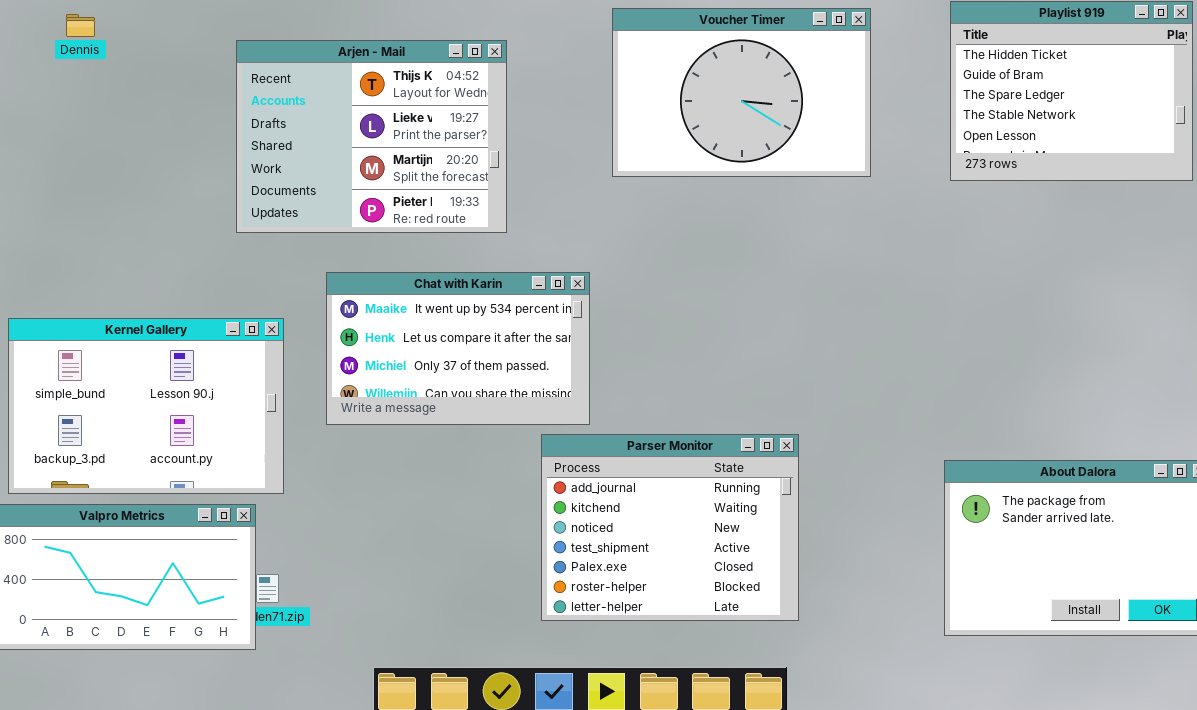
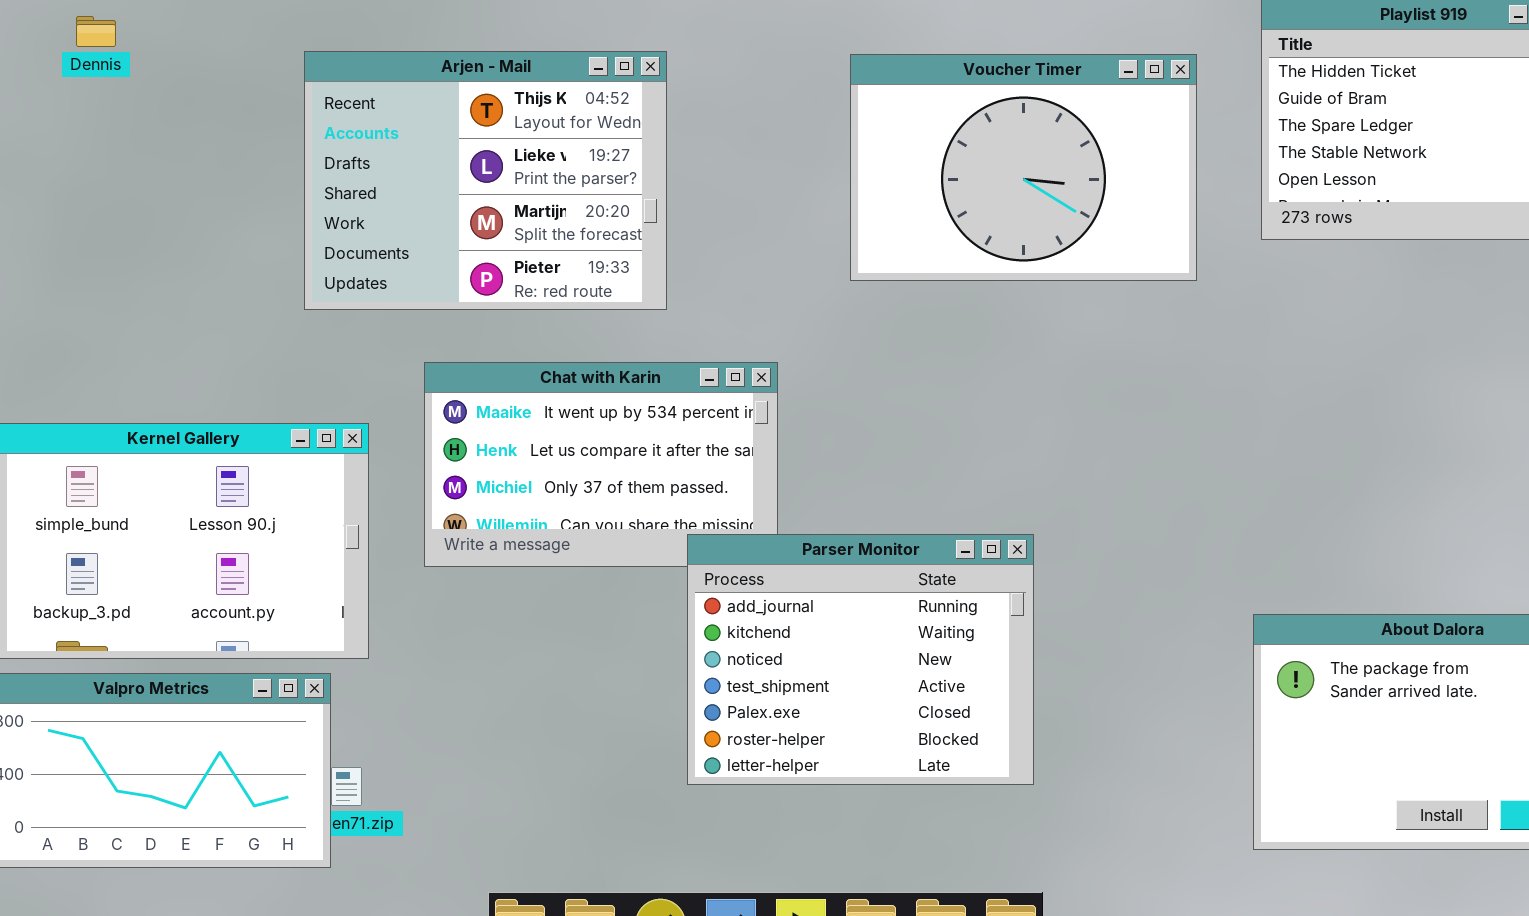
Voucher Timer: [612,8,871,177] -> [850,54,1197,281], moved
Parser Monitor: [541,434,799,621] -> [687,534,1034,785], moved

